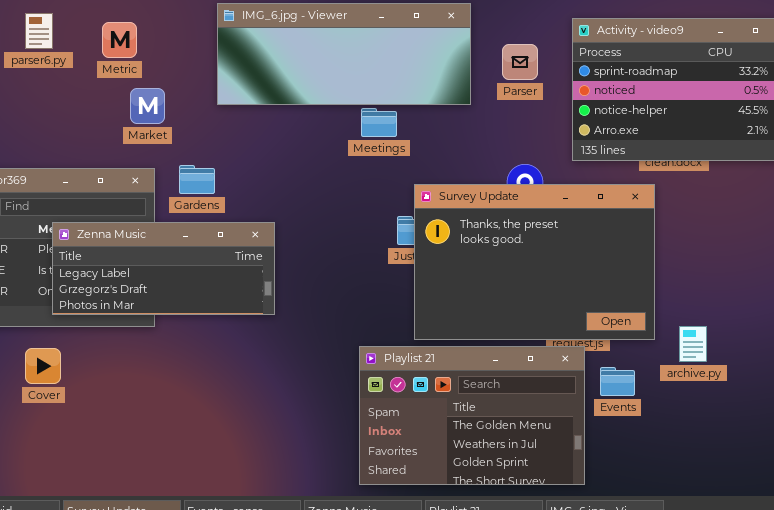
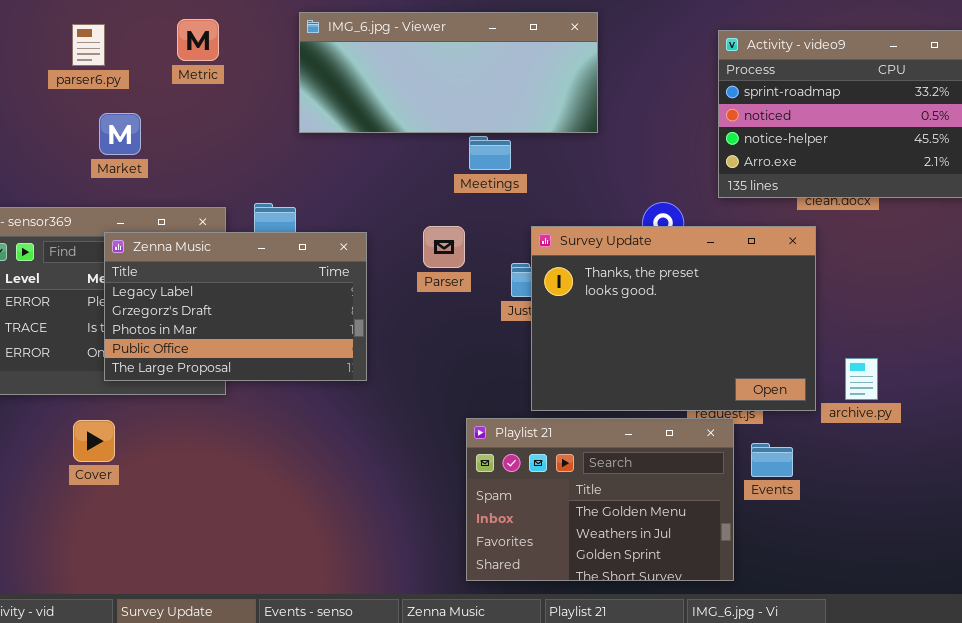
Metric: [102,22,137,58] -> [177,19,219,61], moved
Parser: [502,44,538,80] -> [423,226,465,268], moved
Market: [130,88,165,124] -> [99,113,141,155], moved
Zenna Music: [52,222,275,315] -> [104,232,367,381], resized
archive.py: [679,326,707,362] -> [845,358,878,400], moved

